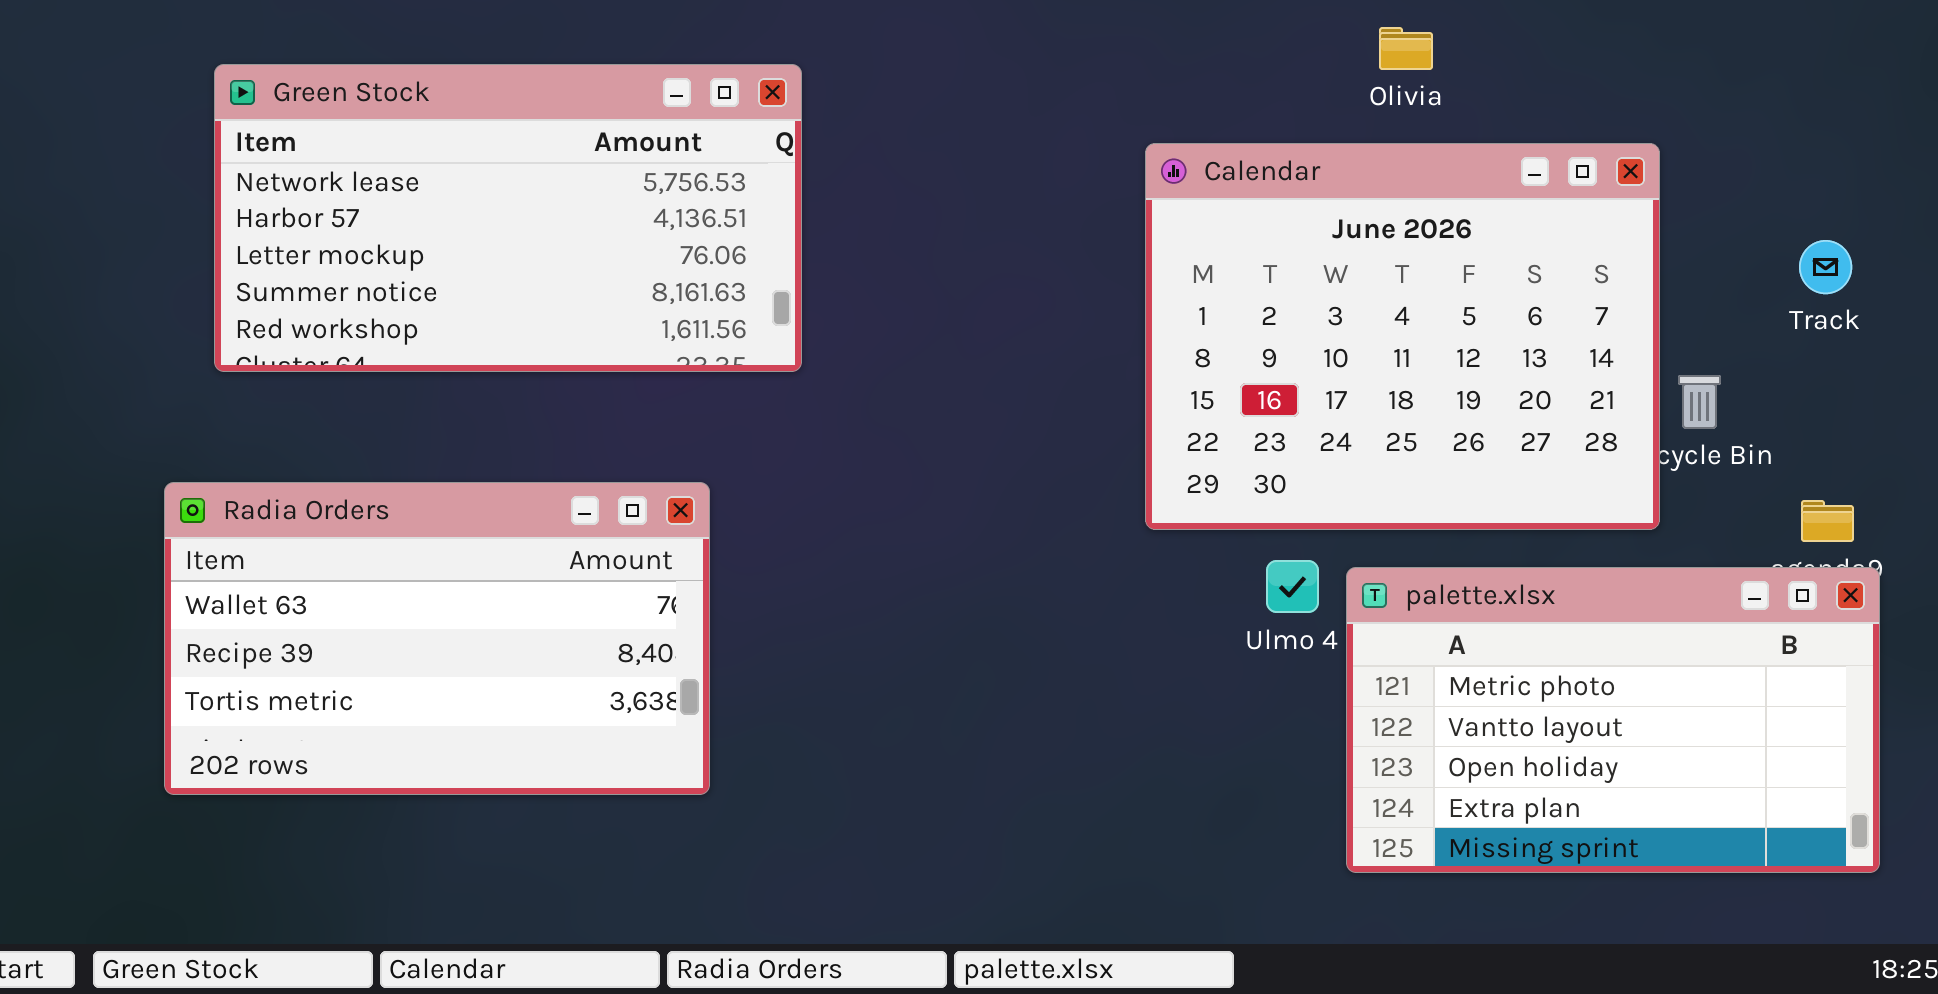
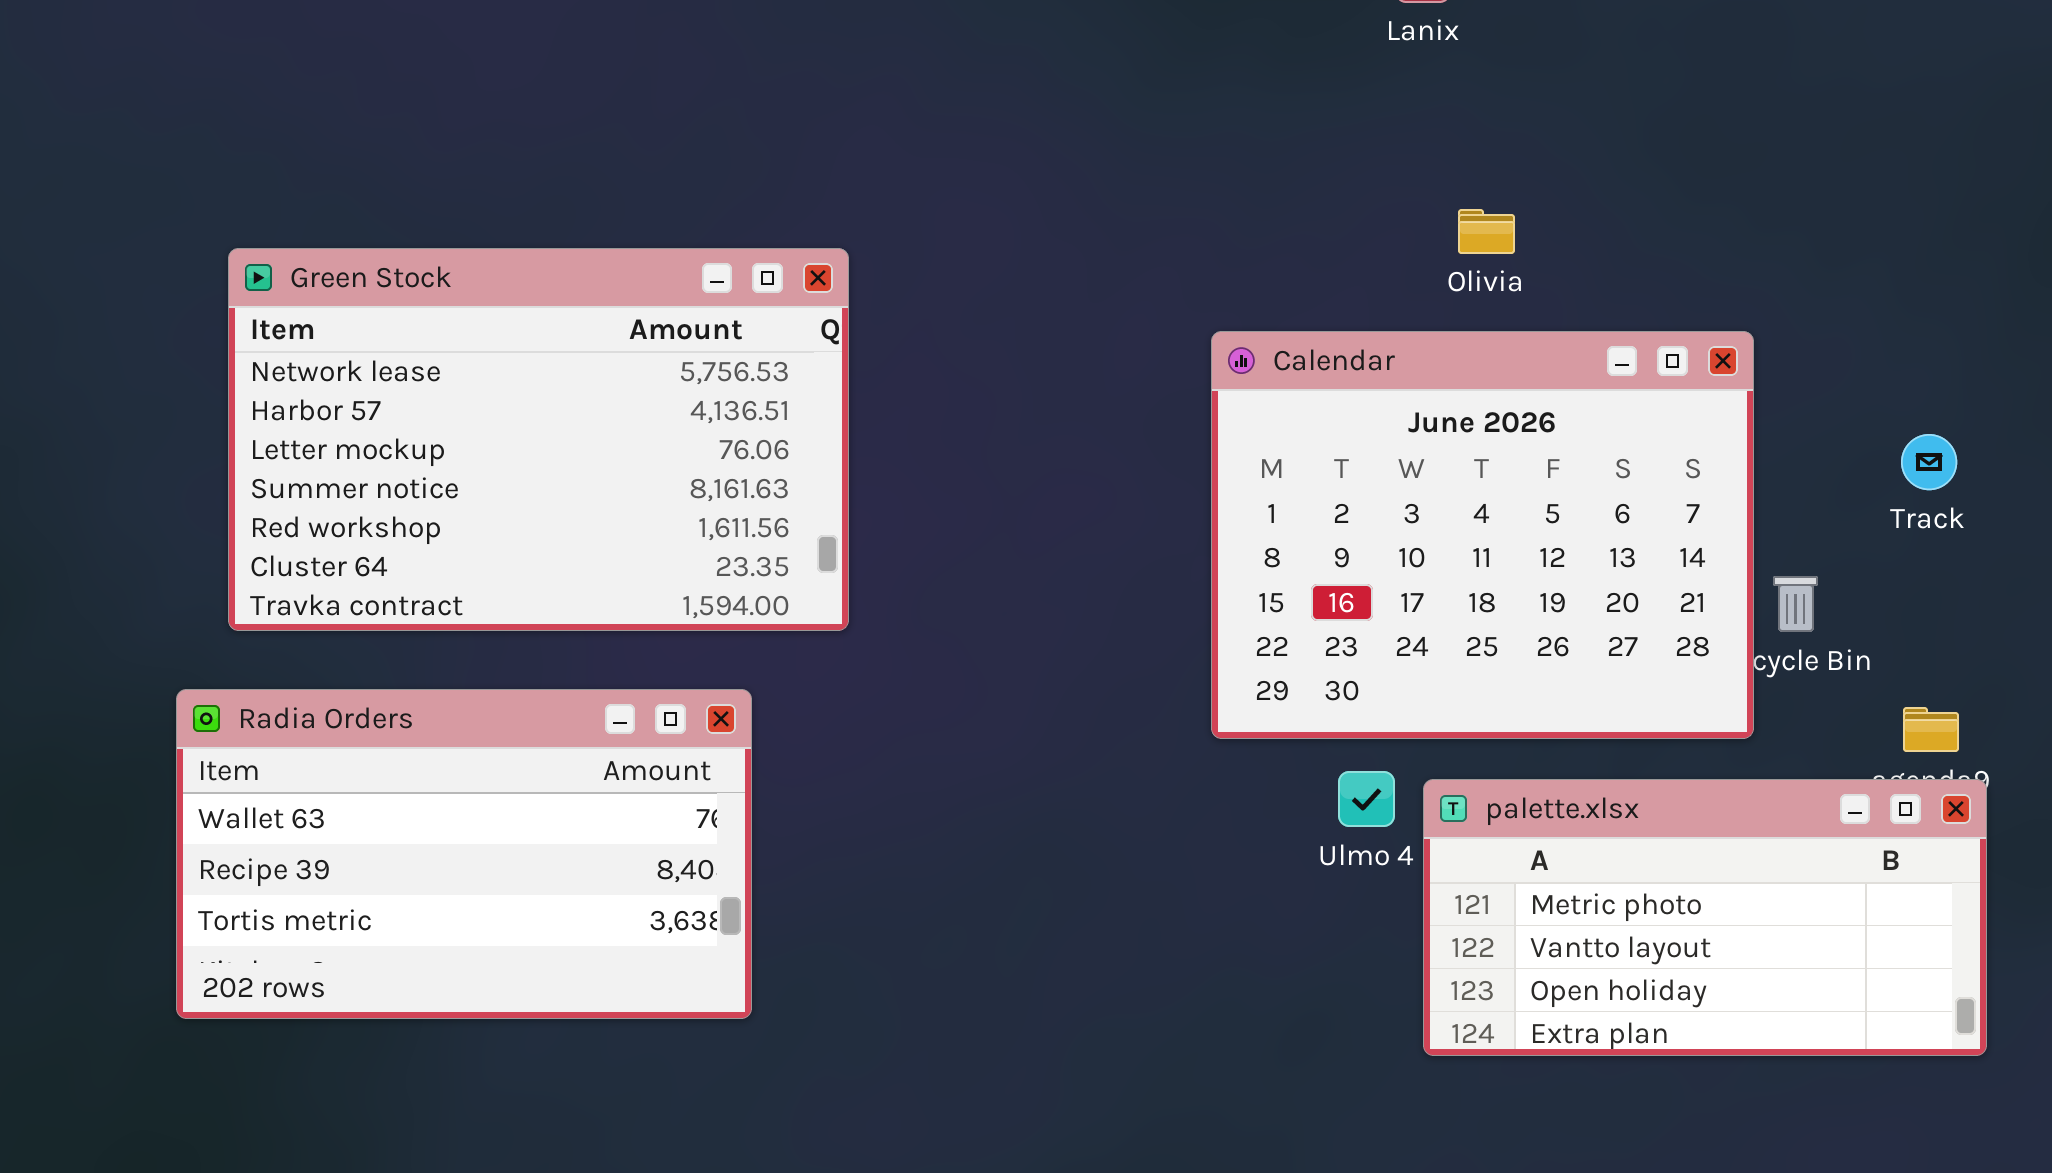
Green Stock: [214,64,802,372] -> [228,248,849,631], resized
palette.xlsx: [1346,567,1880,873] -> [1423,779,1987,1056], resized

